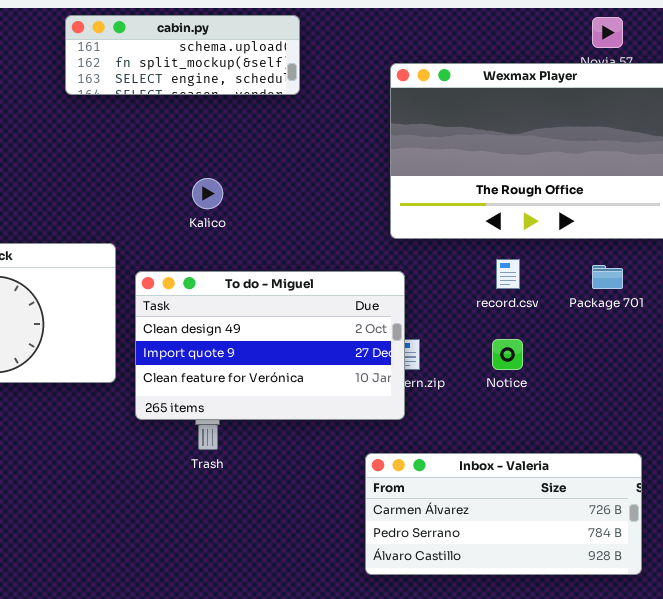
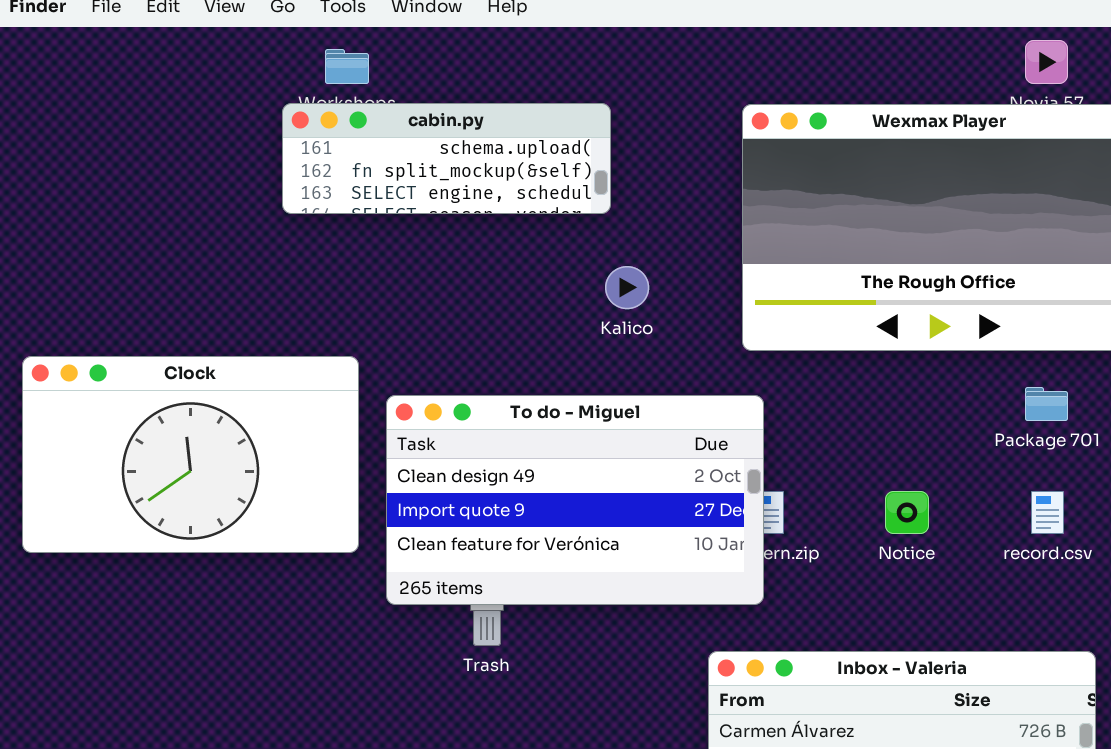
cabin.py: [65,15,300,95] -> [282,103,611,214], moved
Kalico: [192,178,223,209] -> [605,266,649,309], moved
record.csv: [496,259,520,289] -> [1031,491,1064,534], moved

